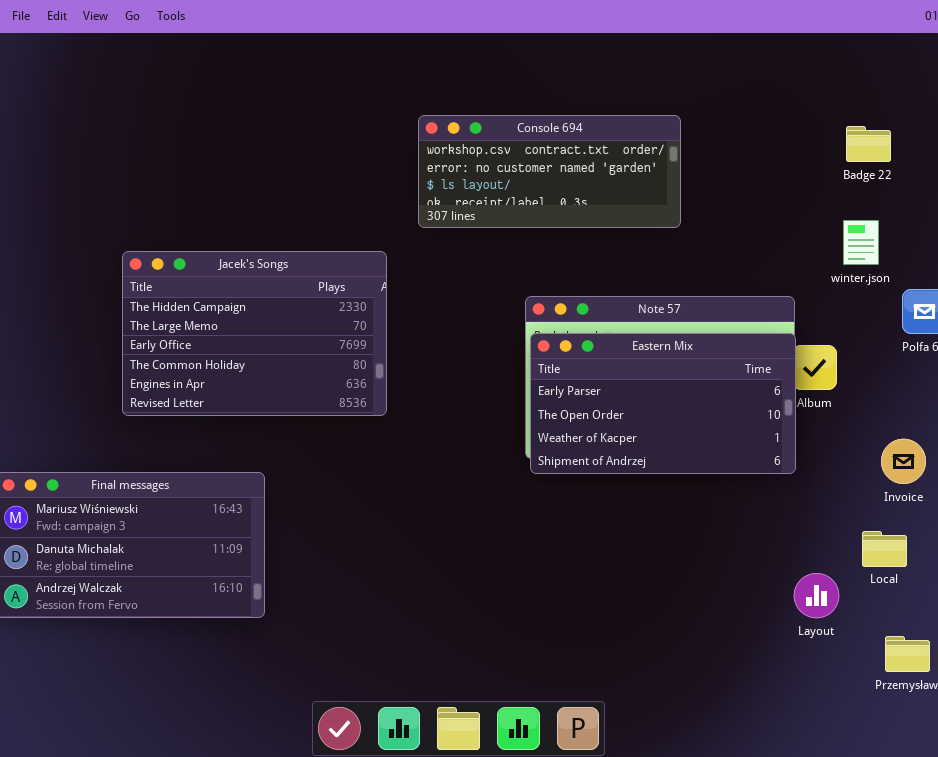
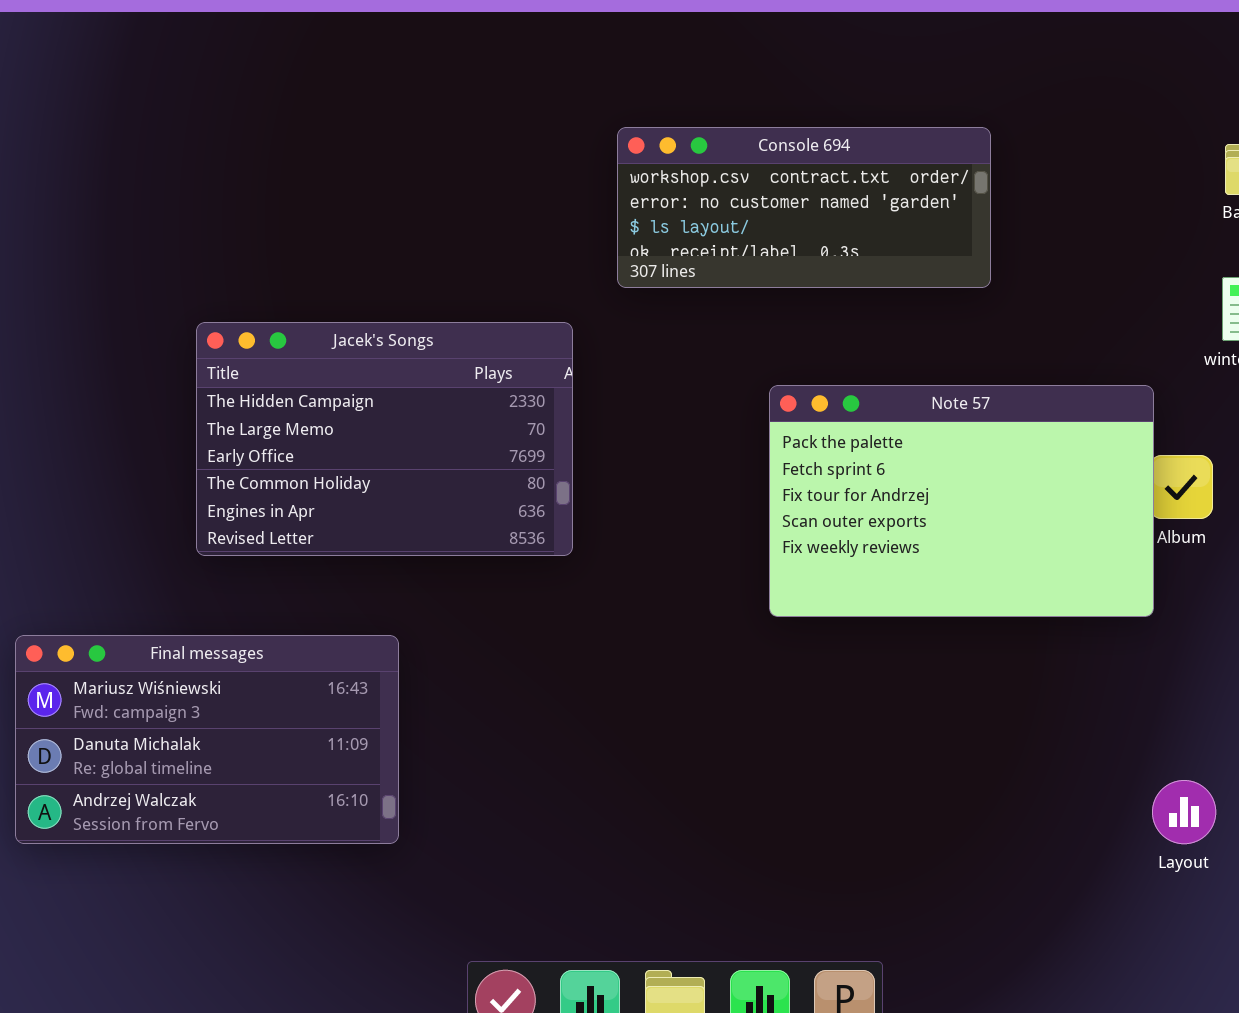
Eastern Mix: [530,333,796,474] -> none, closed

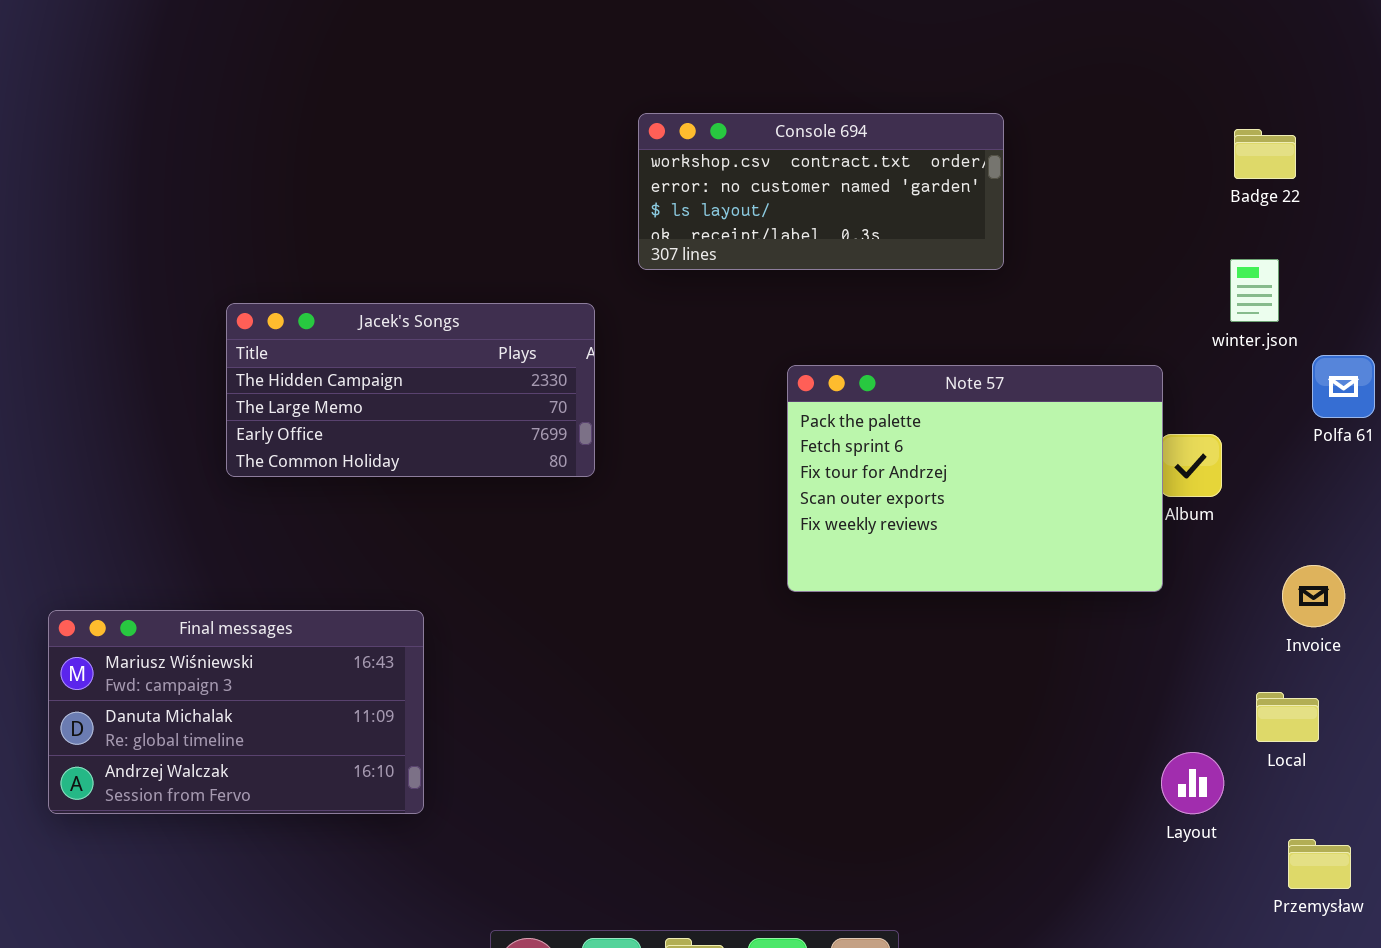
Jacek's Songs: [196,322,573,556] -> [226,303,595,477], resized

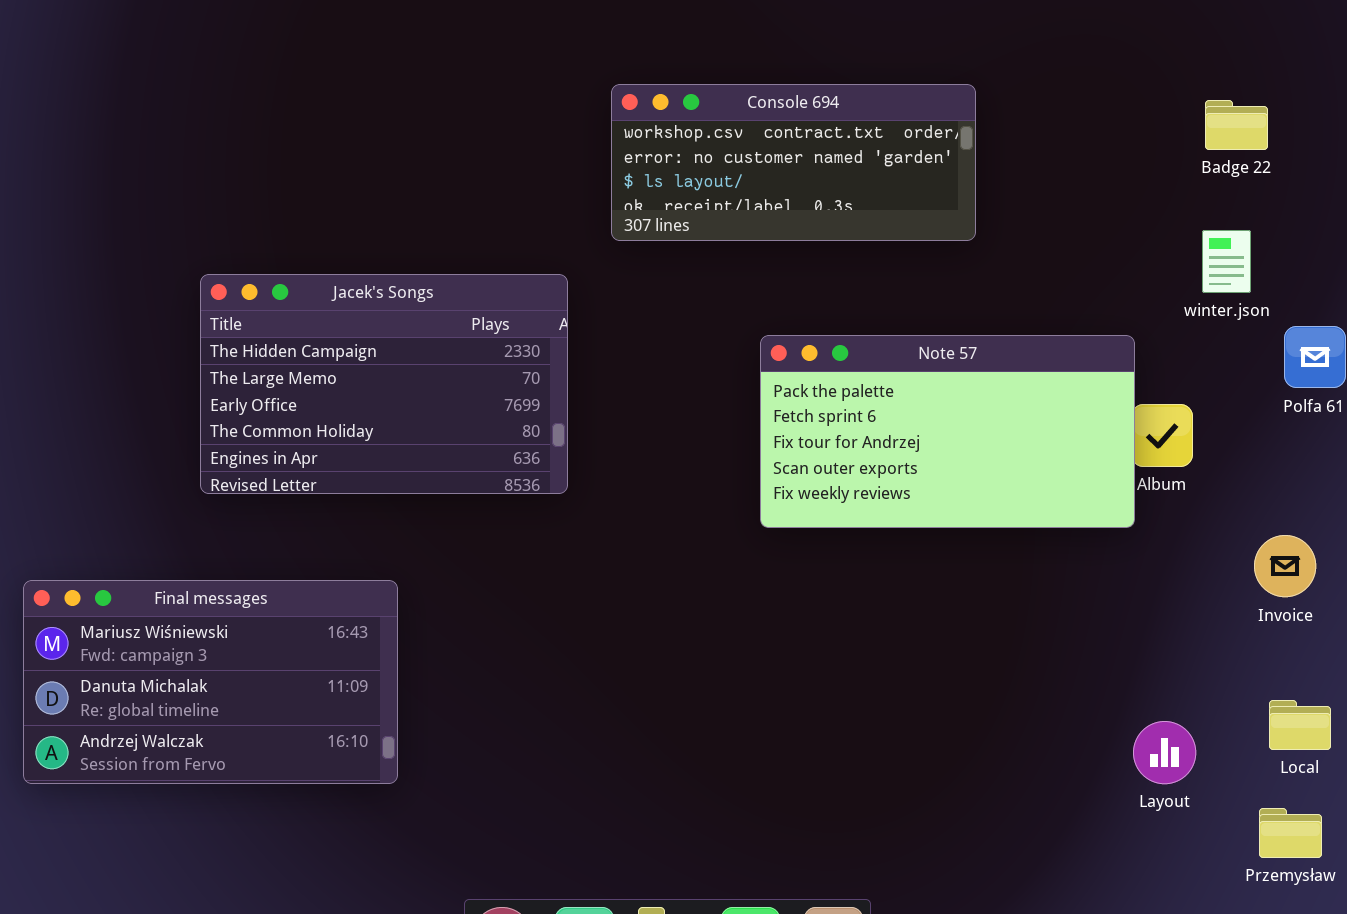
Jacek's Songs: [226,303,595,477] -> [200,274,568,494], resized
Note 57: [787,365,1163,592] -> [760,335,1135,528], resized
Local: [1256,692,1319,742] -> [1269,700,1331,750], moved

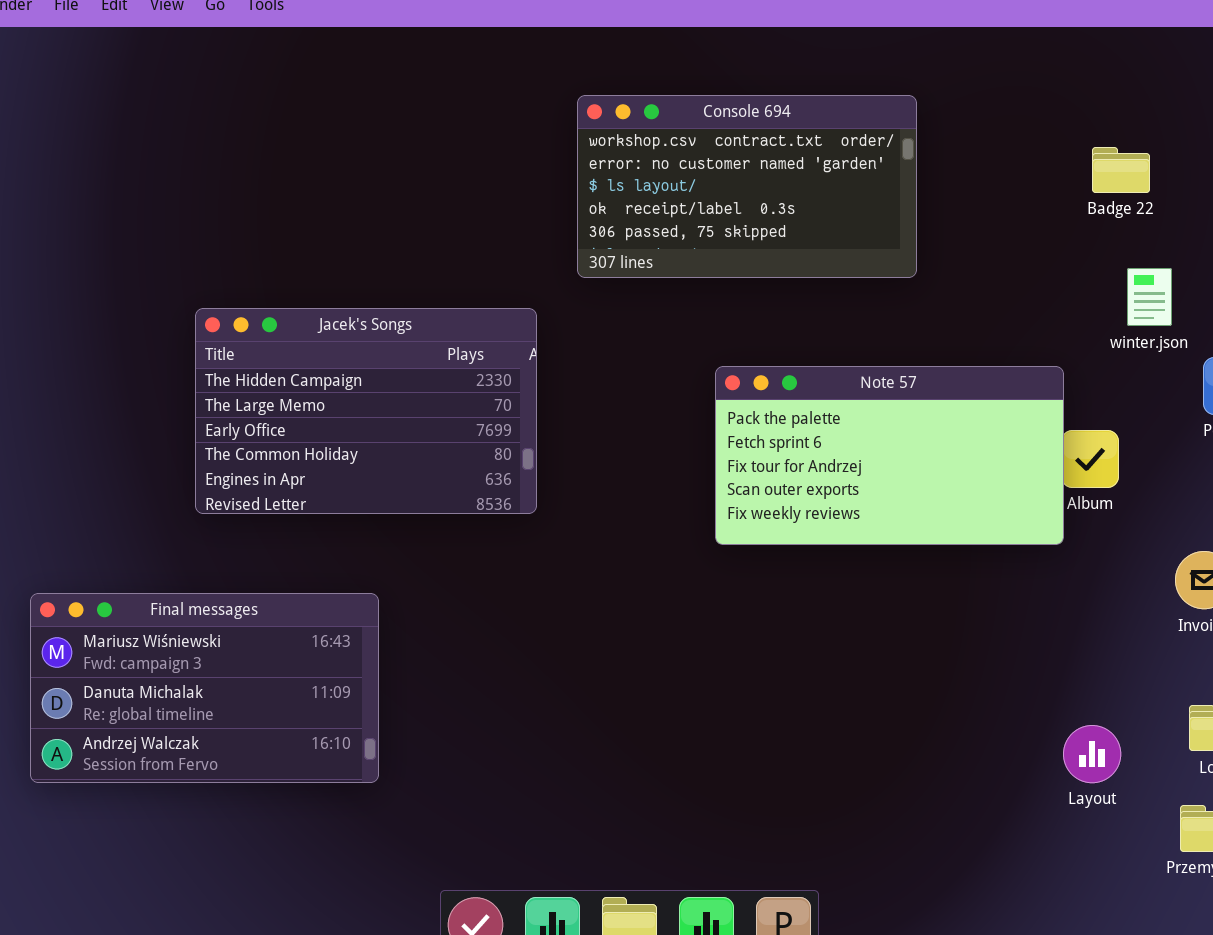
Console 694: [611,84,976,241] -> [577,95,917,278], resized
Badge 22: [1205,100,1268,150] -> [1092,147,1150,193], moved

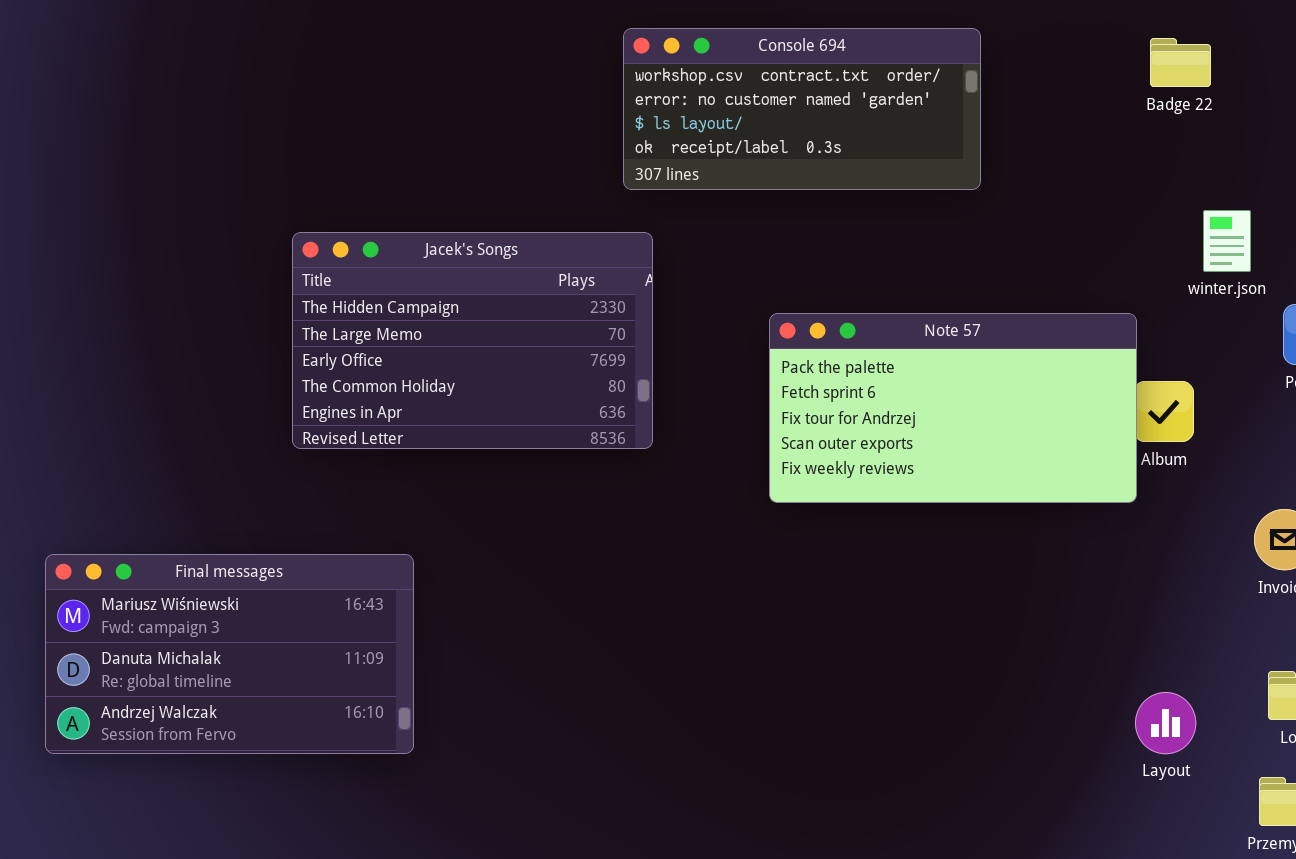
Console 694: [577,95,917,278] -> [623,28,981,190], resized
Badge 22: [1092,147,1150,193] -> [1150,38,1211,87], moved
Jacek's Songs: [195,308,537,514] -> [292,232,653,449], moved

